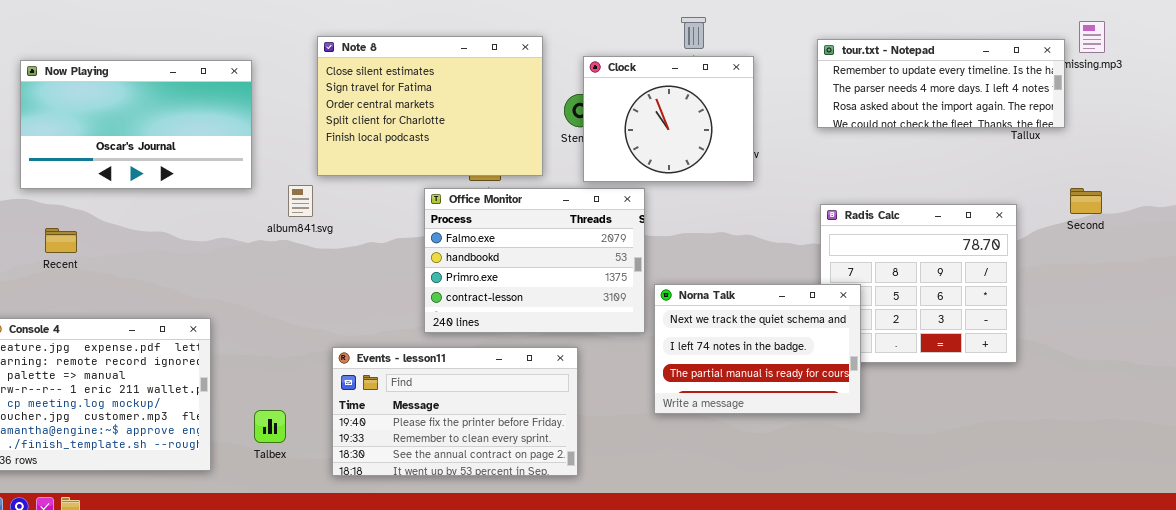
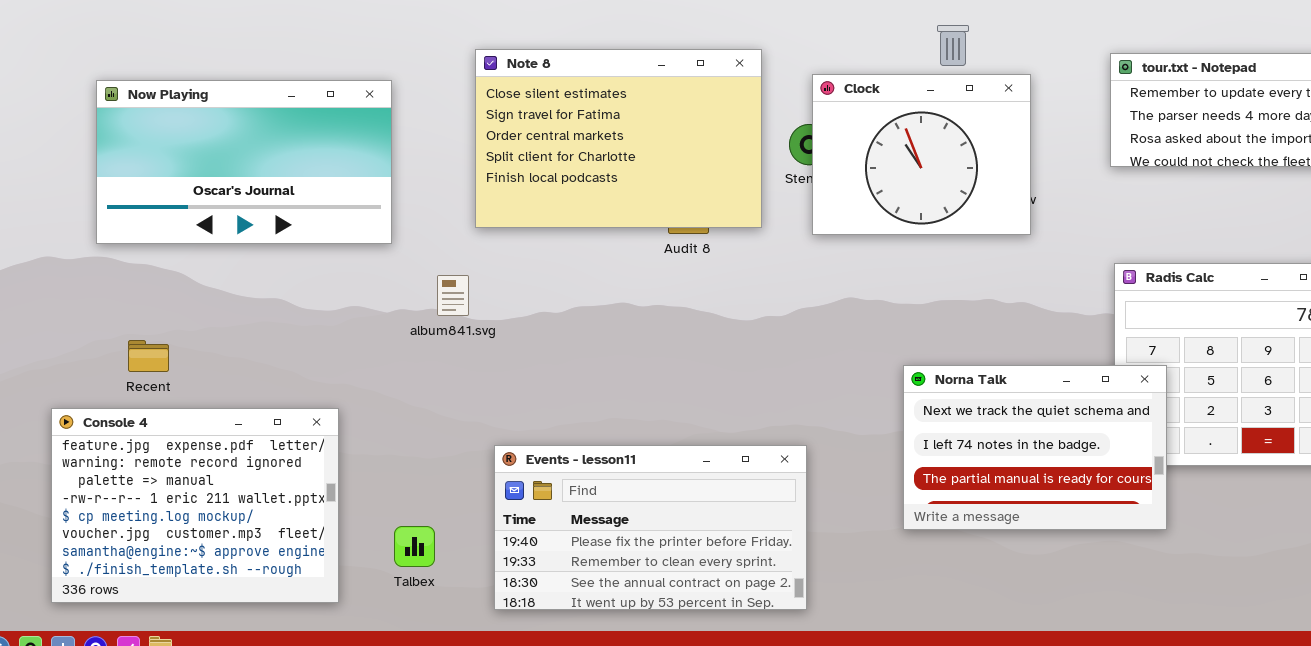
album841.svg: [288,185,313,217] -> [437,275,469,316], moved
Office Monitor: [424,188,645,333] -> none, closed
Recent: [45,228,77,253] -> [128,340,169,372], moved

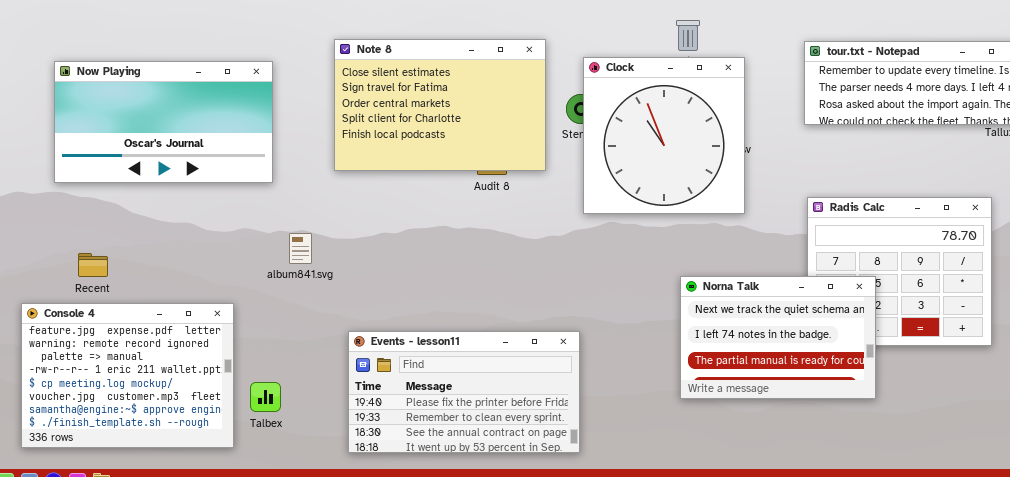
Clock: [812,74,1031,235] -> [583,57,745,214], resized
album841.svg: [437,275,469,316] -> [289,233,312,264], moved
Norna Talk: [903,365,1167,530] -> [680,276,876,399], moved
Talbex: [394,526,435,567] -> [250,382,281,412], moved

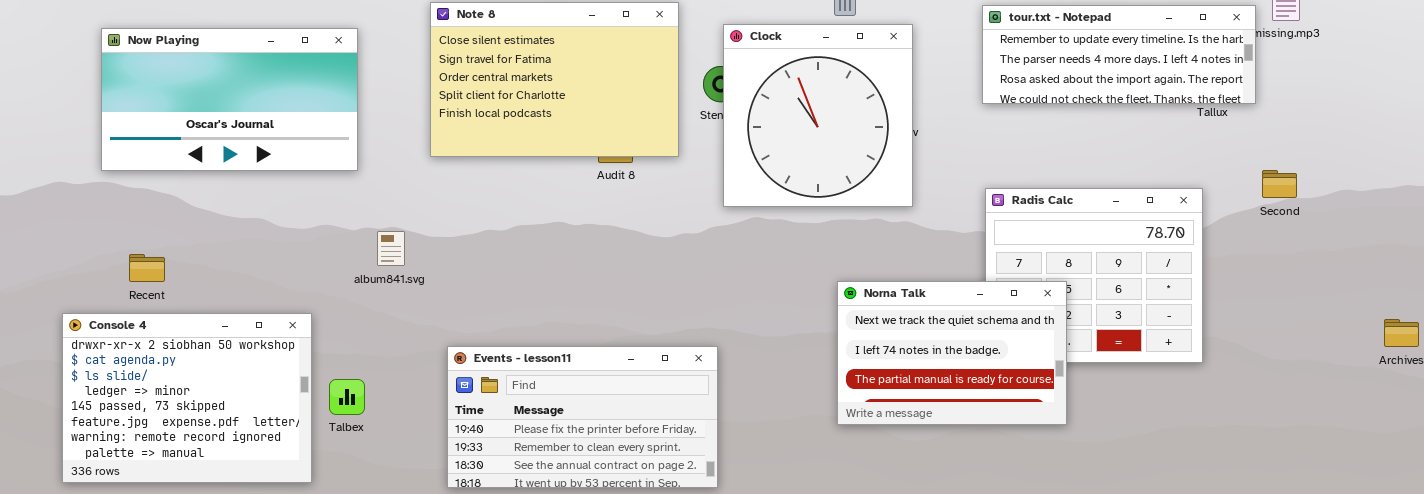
Console 4: [21,303,234,448] -> [62,313,312,483], scrolled up 5 rows
Talbex: [250,382,281,412] -> [329,379,365,415], moved

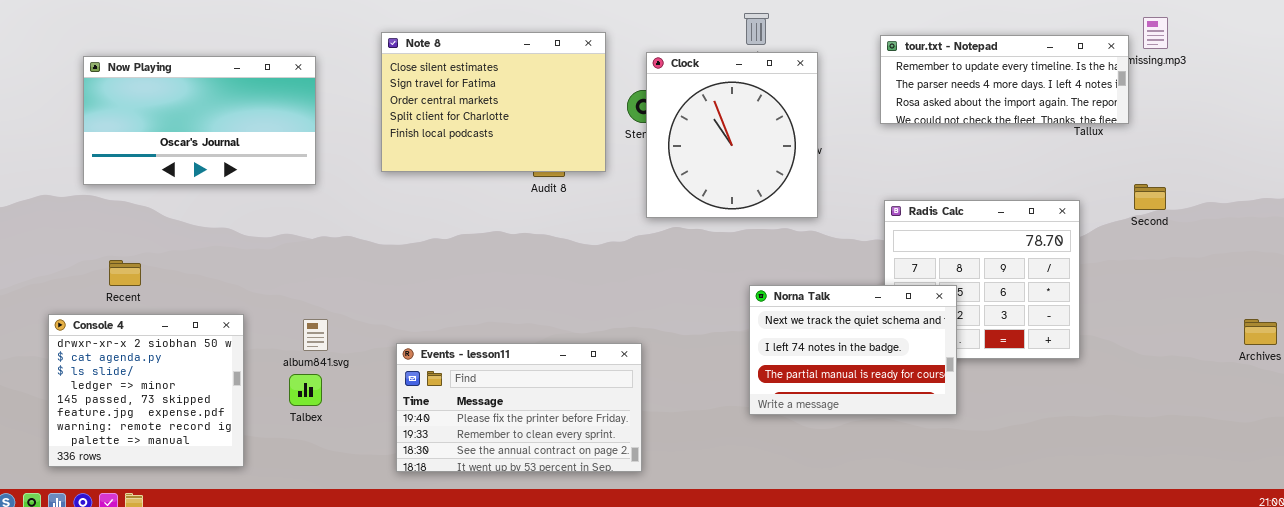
album841.svg: [377,231,405,266] -> [303,319,328,351], moved
Console 4: [62,313,312,483] -> [48,314,244,467], resized

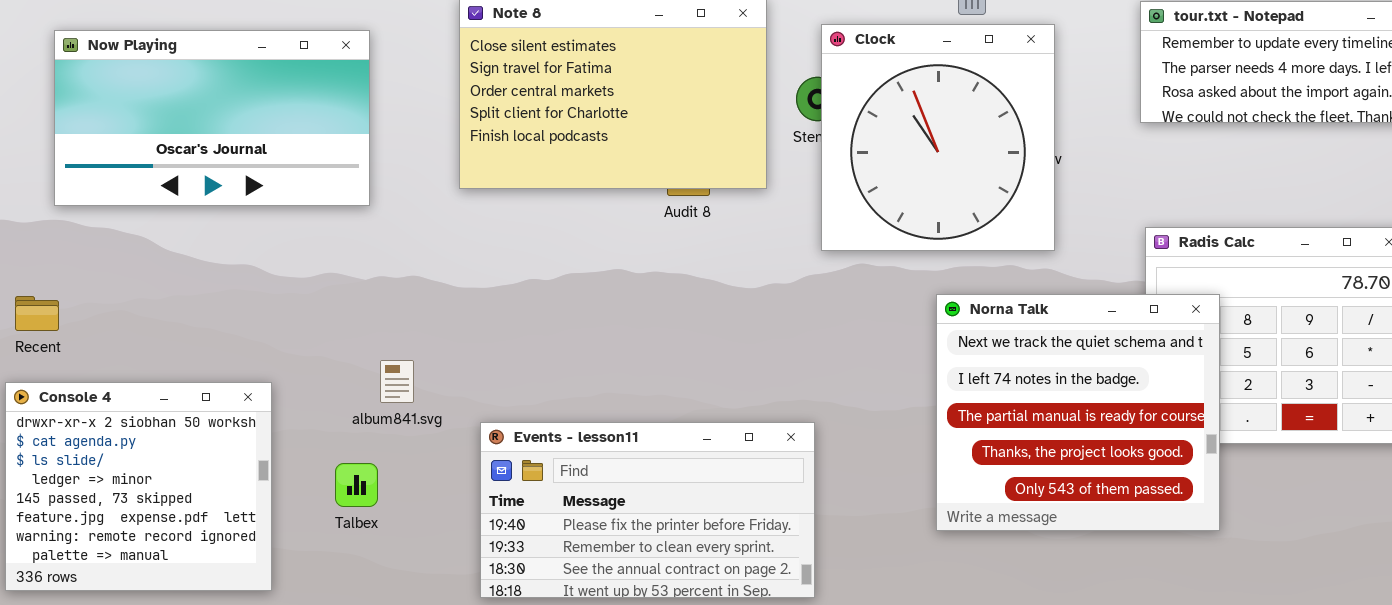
Recent: [109,260,141,286] -> [15,296,59,331], moved
Norna Talk: [749,285,957,415] -> [936,294,1220,531], moved, resized
album841.svg: [303,319,328,351] -> [380,360,414,403], moved

